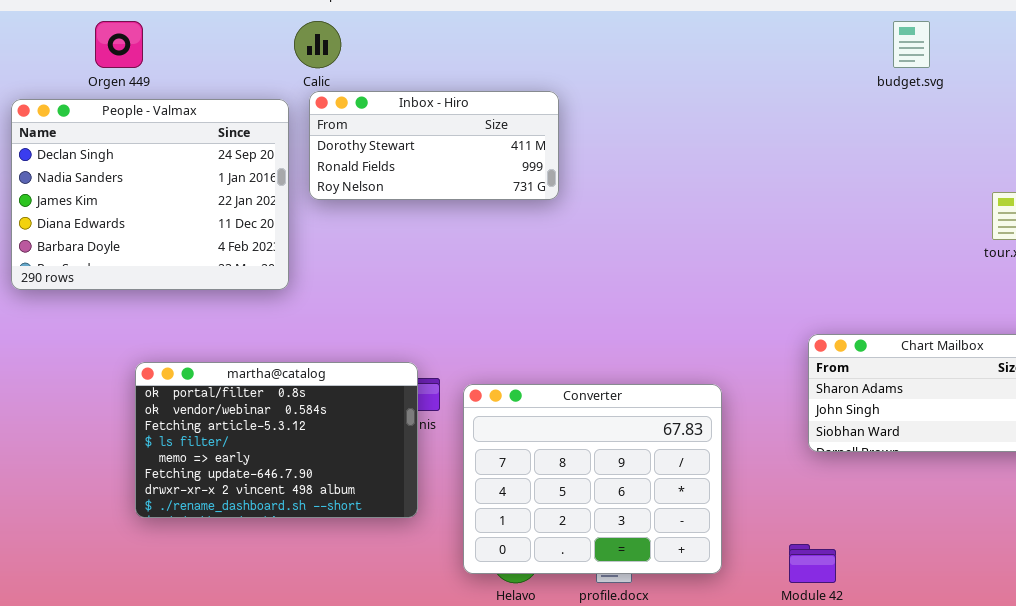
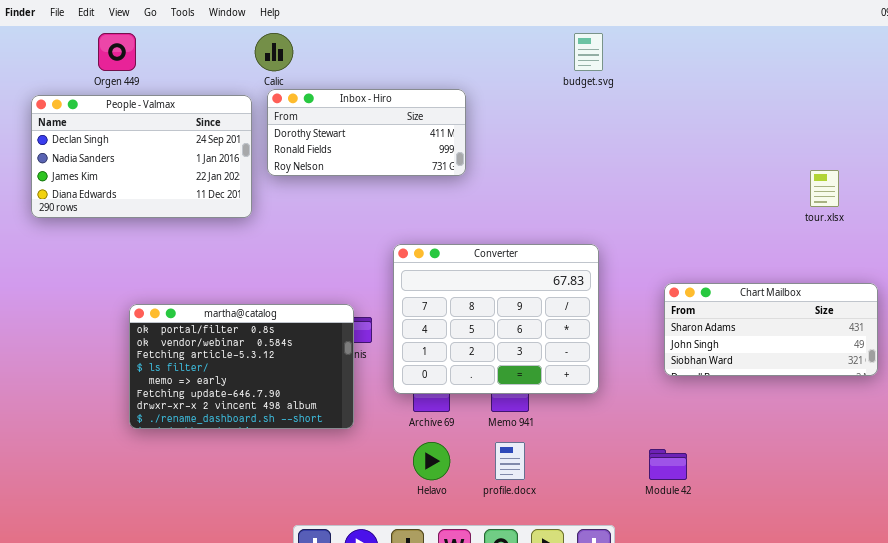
budget.svg: [893,21,930,68] -> [574,33,603,71], moved
People - Valmax: [11,99,289,290] -> [31,95,252,218], resized
Converter: [463,384,722,574] -> [393,244,599,394], moved

